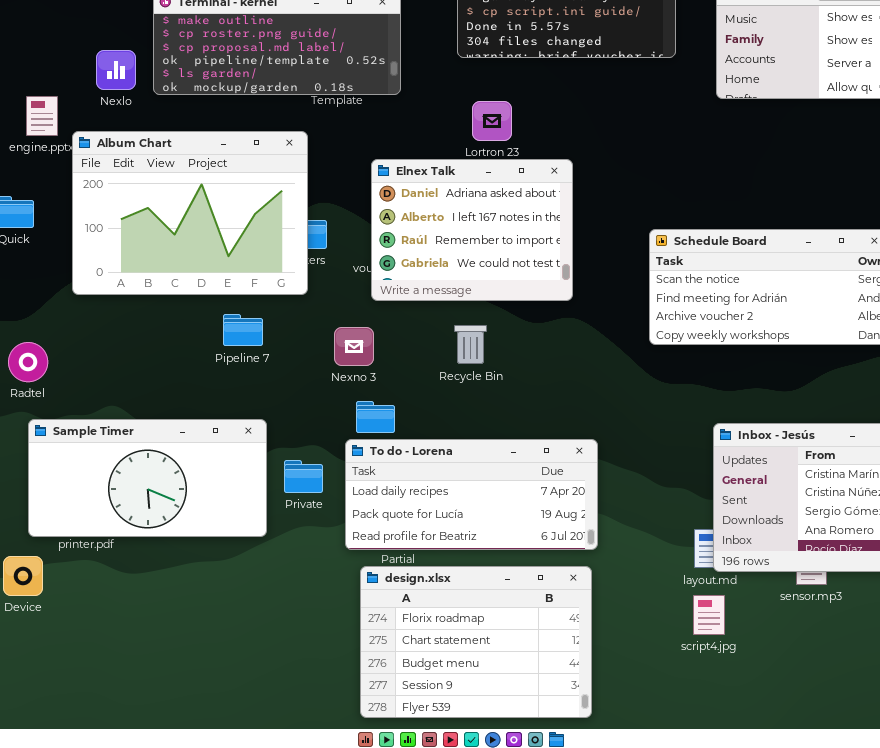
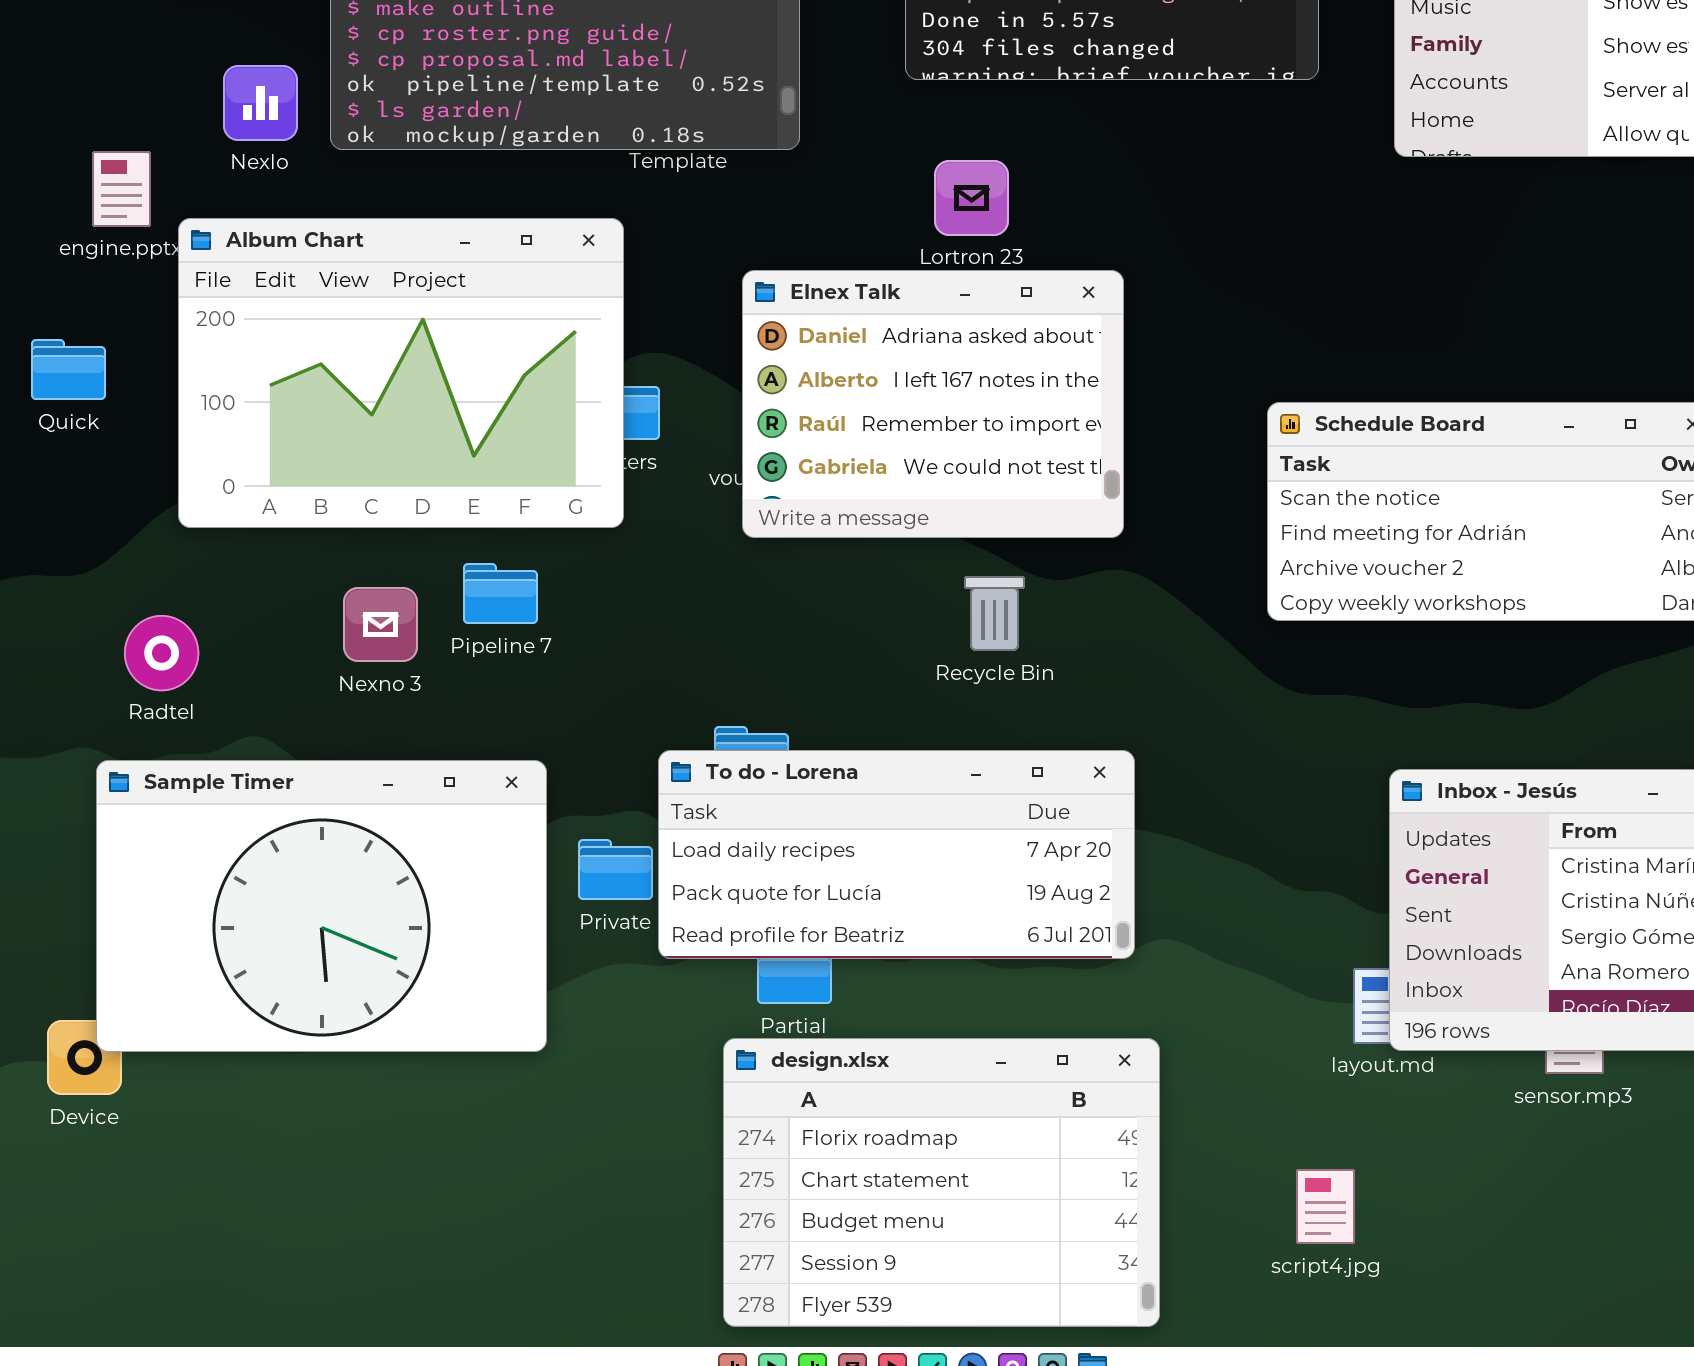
Recycle Bin: [454,325,487,364] -> [964,576,1025,651], moved
Nexno 3: [334,327,374,366] -> [343,587,418,662], moved
Radtel: [8,342,48,382] -> [124,615,199,691], moved
Sample Timer: [28,419,267,537] -> [96,760,547,1052], resized
To do - Lorena: [345,439,598,550] -> [658,750,1135,959], moved
script4.jpg: [693,595,725,635] -> [1296,1169,1355,1244], moved

